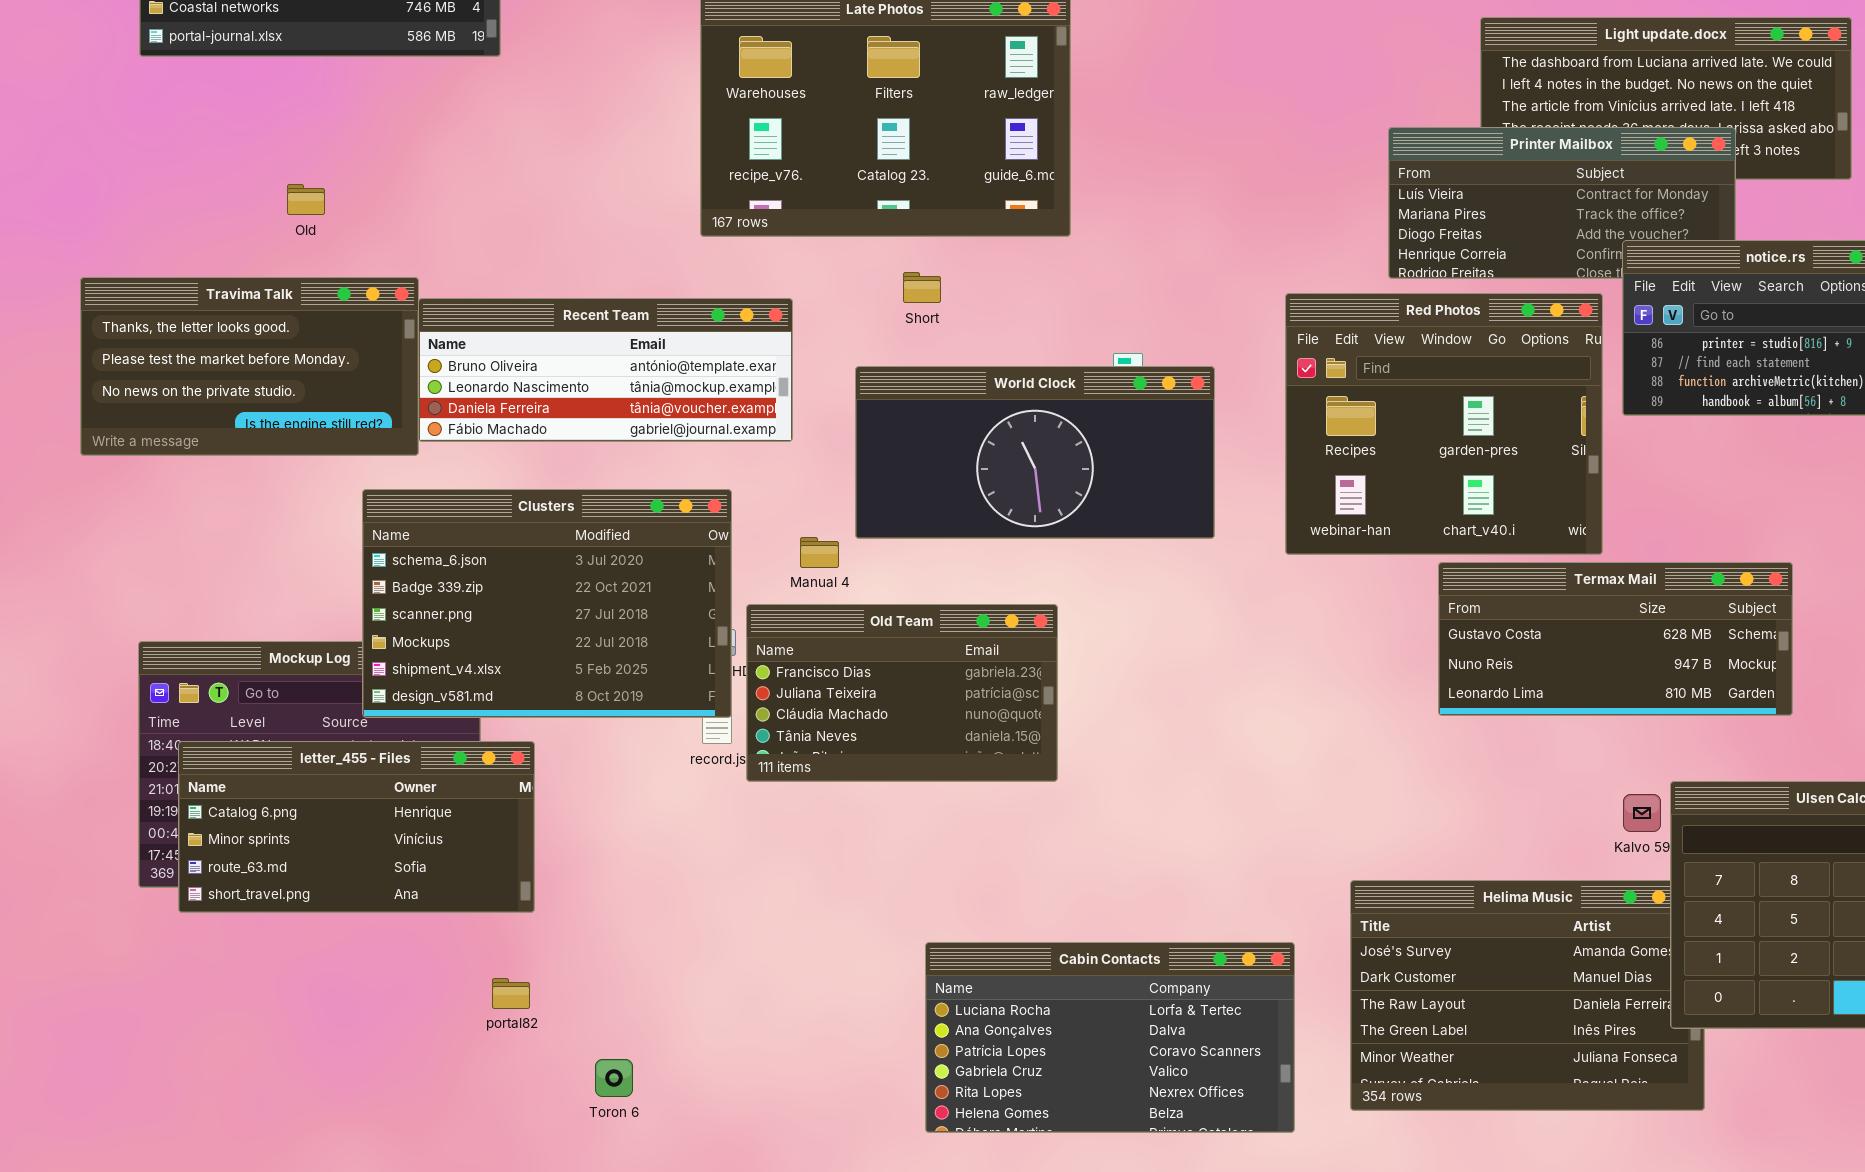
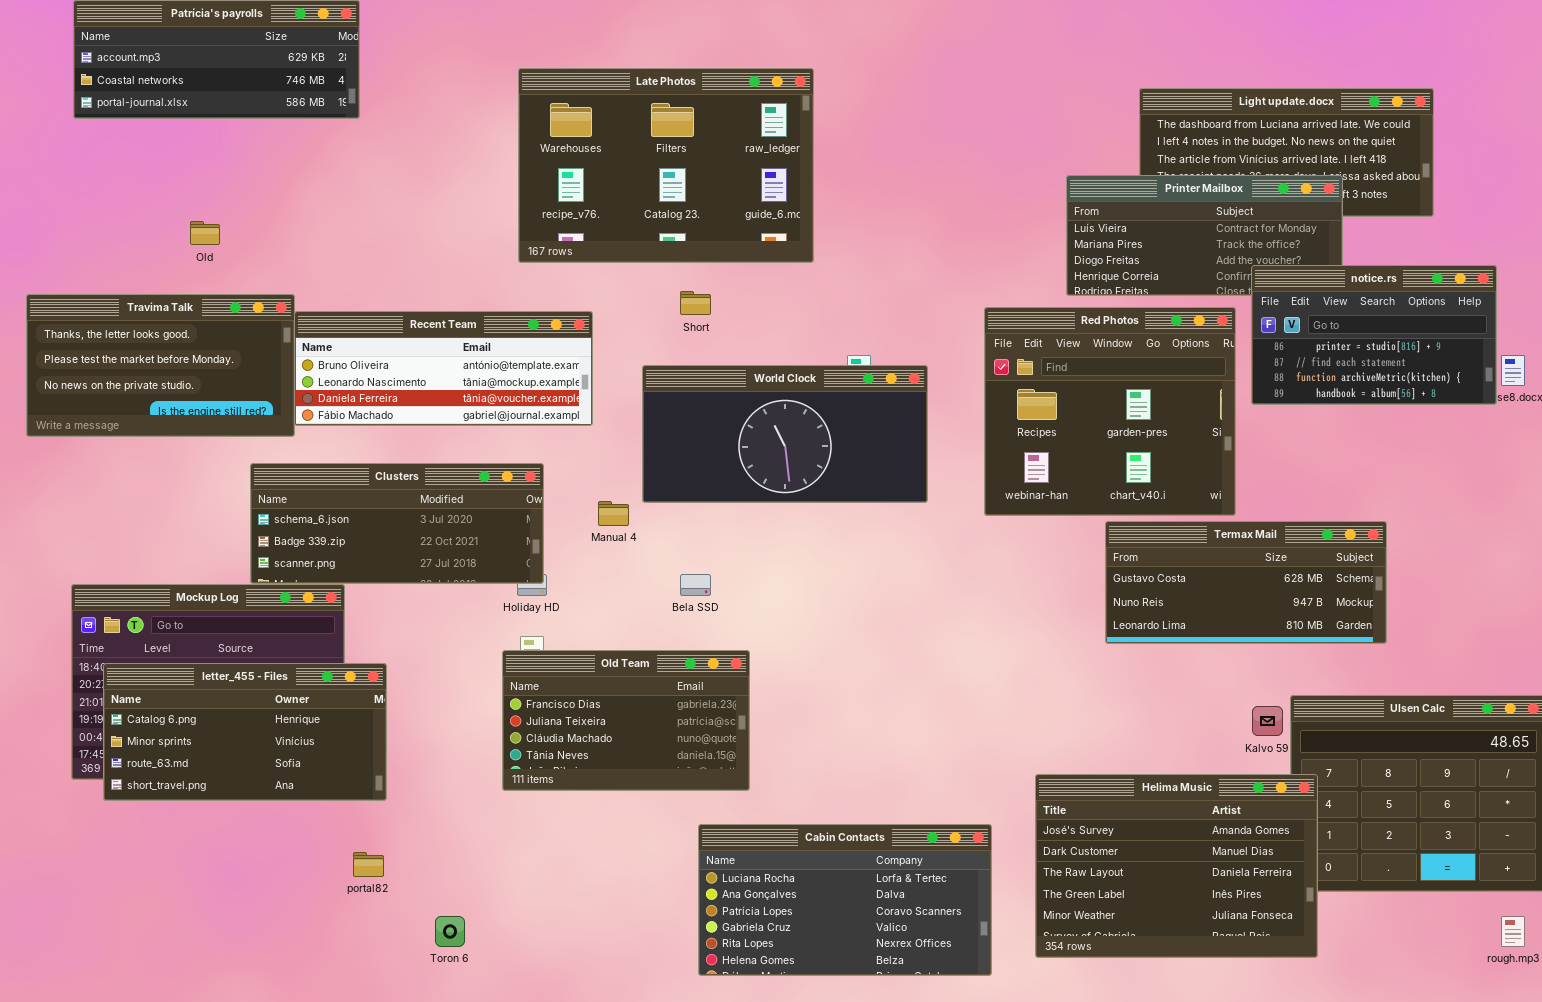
Clusters: [362,489,732,718] -> [250,463,544,584], resized
Old Team: [746,604,1058,782] -> [502,650,750,791], moved
Helima Music: [1350,880,1705,1111] -> [1035,774,1318,958], raised

